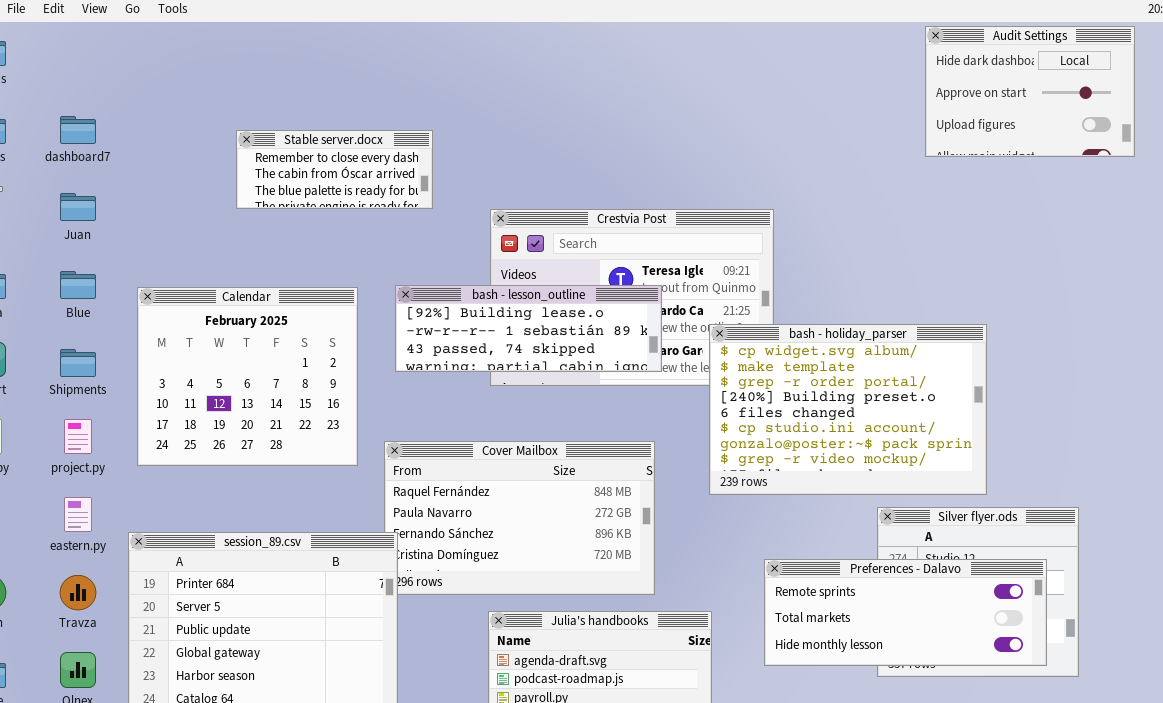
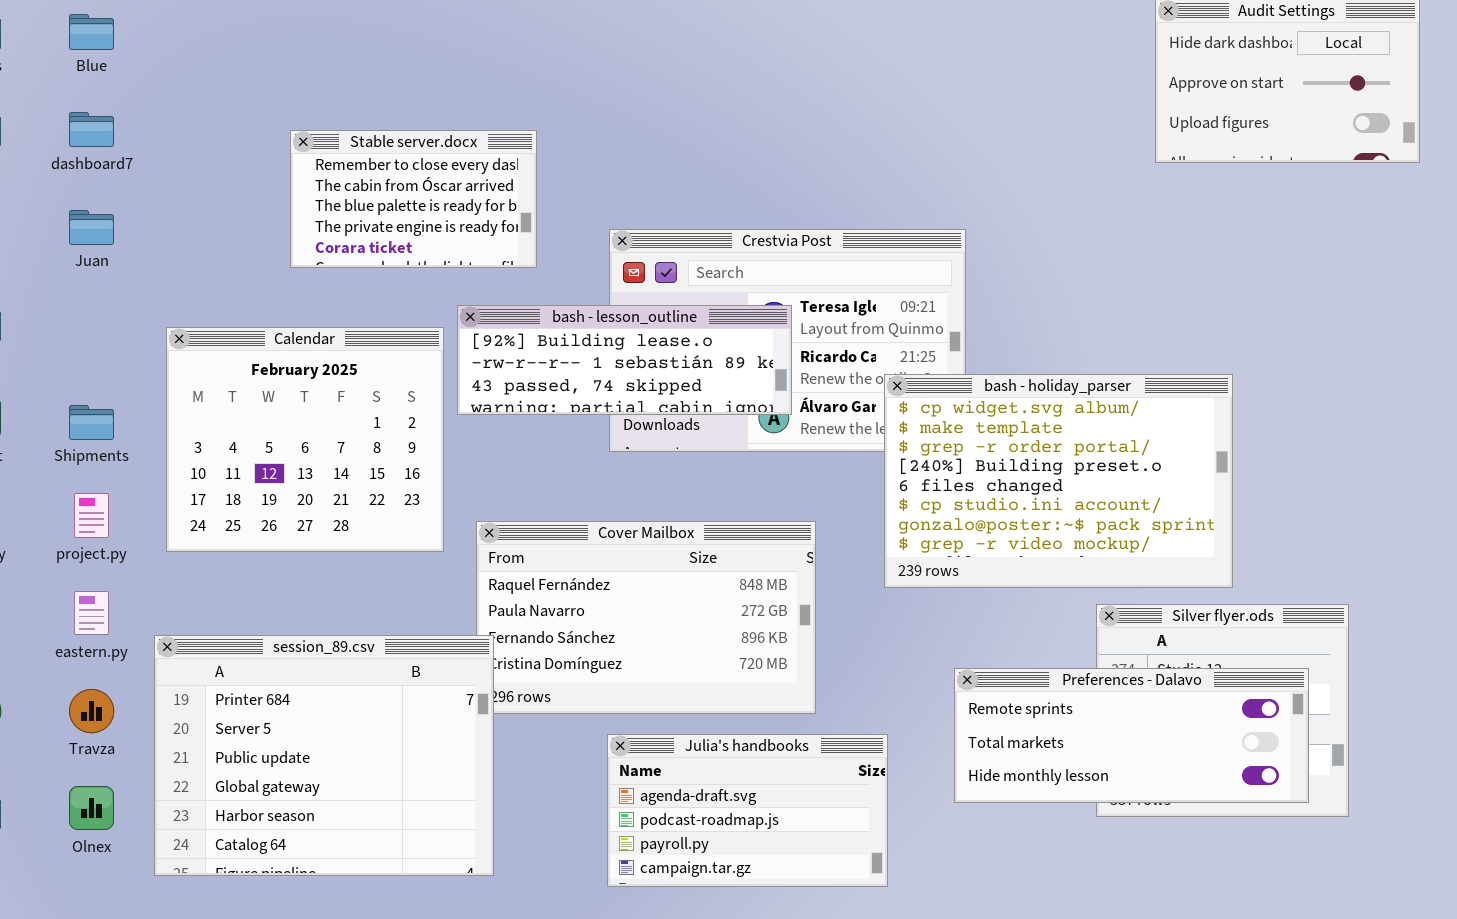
Stable server.docx: [236,130,433,209] -> [290,130,537,268], resized
Blue: [60,271,96,299] -> [69,14,114,50], moved
bash - lesson_outline: [395,285,662,372] -> [457,305,792,415], moved

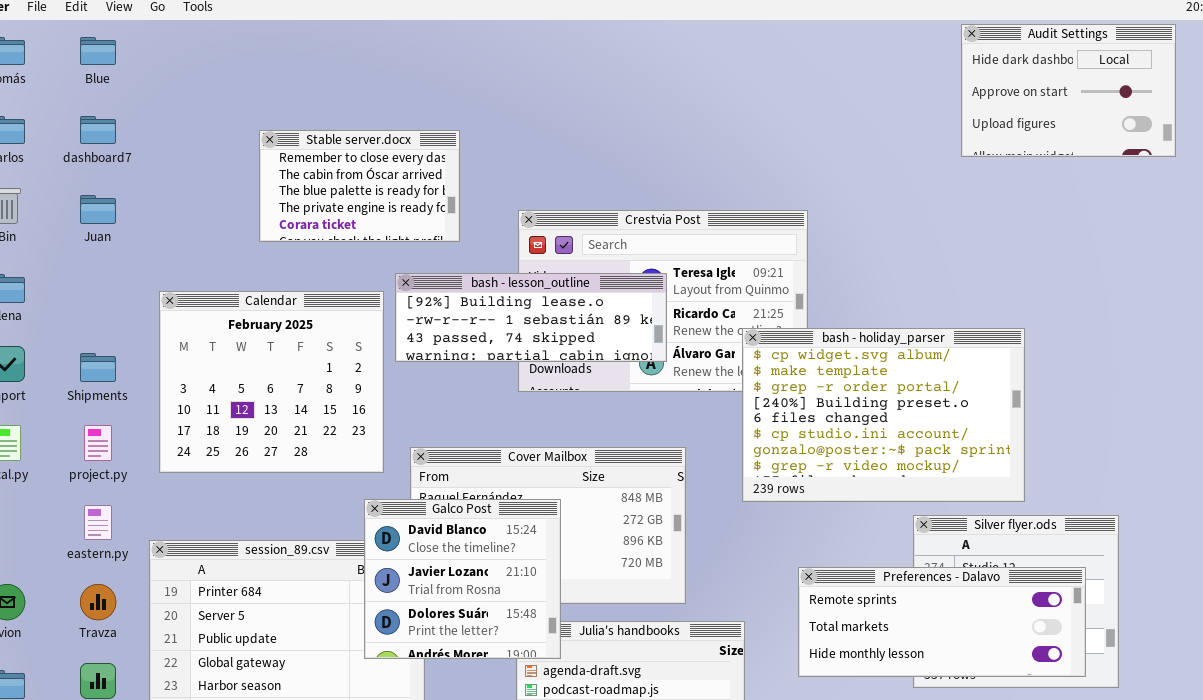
Galco Post: none -> [364,499,561,659], opened

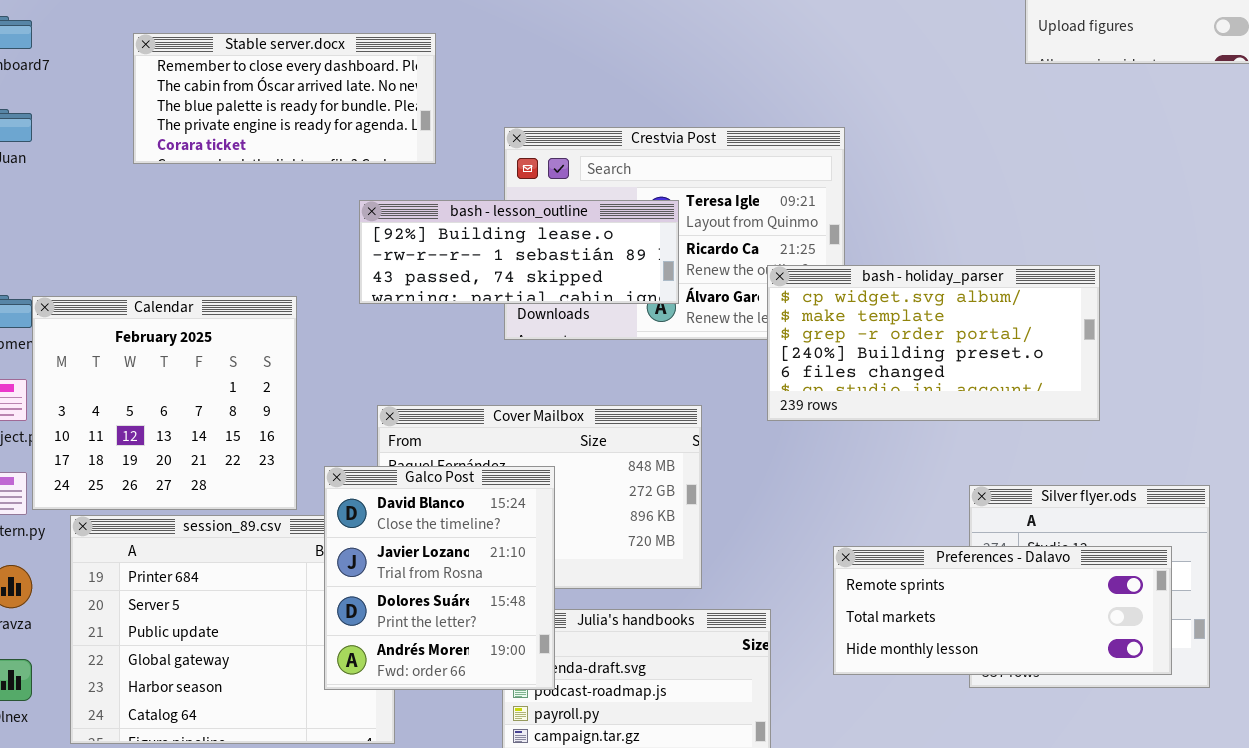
Stable server.docx: [259,130,460,242] -> [133,33,436,164], resized
Calendar: [159,291,384,473] -> [32,296,297,510], moved
bash - holiday_parser: [742,328,1025,502] -> [767,265,1100,421], resized
Galco Post: [364,499,561,659] -> [324,466,555,690], resized

